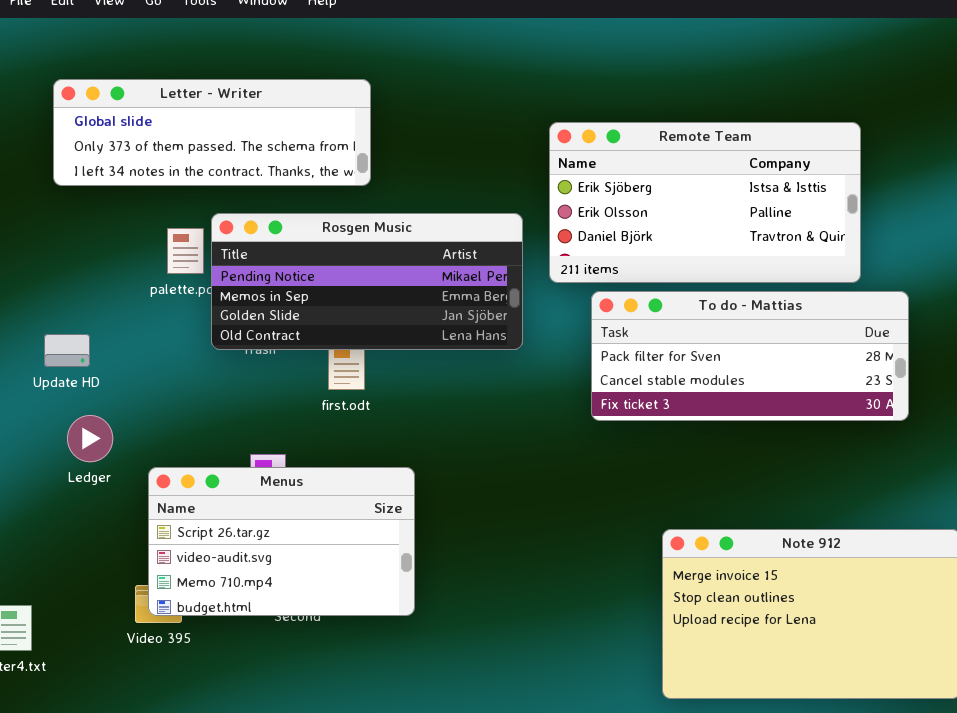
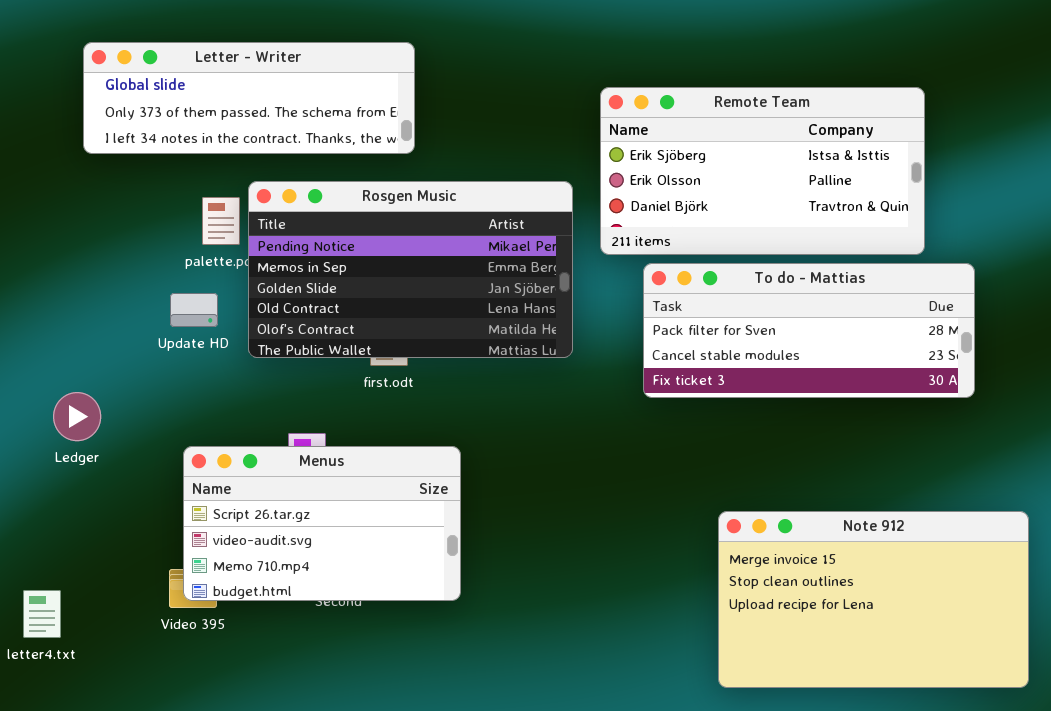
Rosgen Music: [211,213,523,350] -> [248,181,573,358], resized
Update HD: [44,334,90,367] -> [170,293,218,327], moved
Ledger: [67,415,113,462] -> [53,392,101,441], moved

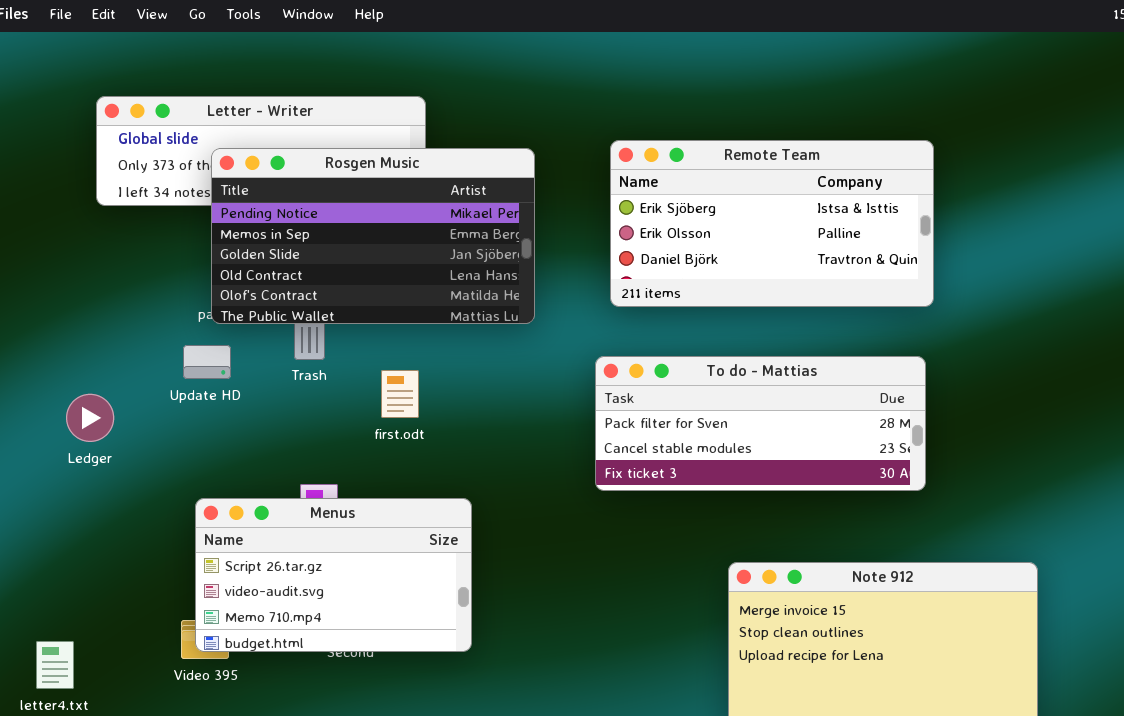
Rosgen Music: [248,181,573,358] -> [211,148,535,324], moved
To do - Mattias: [643,263,975,398] -> [595,356,926,491], moved
Ledger: [53,392,101,441] -> [66,394,114,442], moved

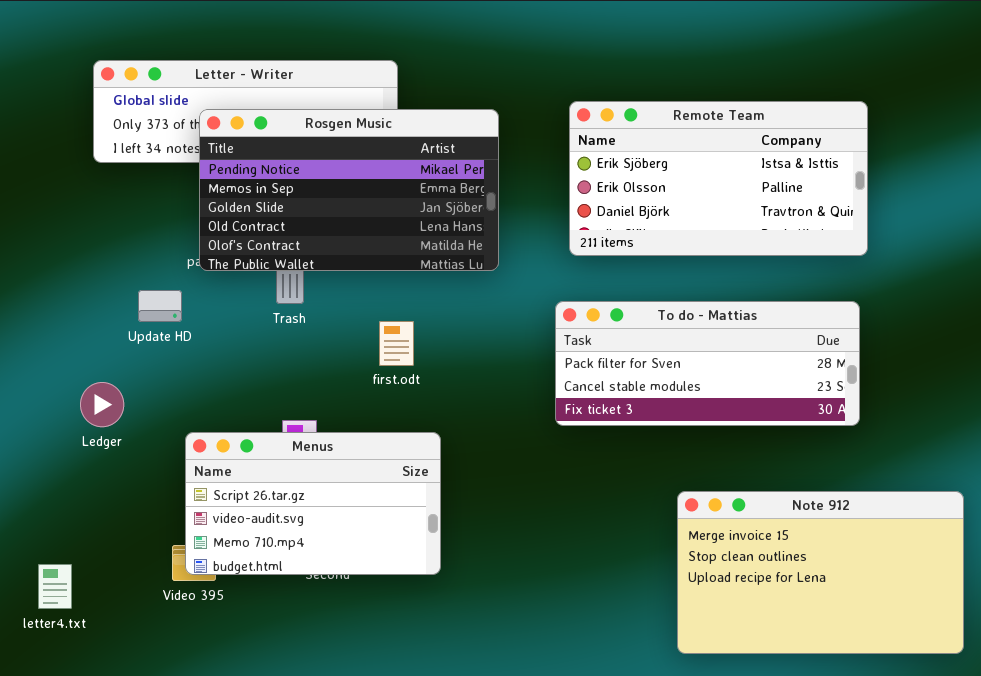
Update HD: [183,345,231,379] -> [138,290,182,322], moved
first.odt: [381,370,419,418] -> [379,321,414,366], moved
Ledger: [66,394,114,442] -> [80,382,124,427], moved

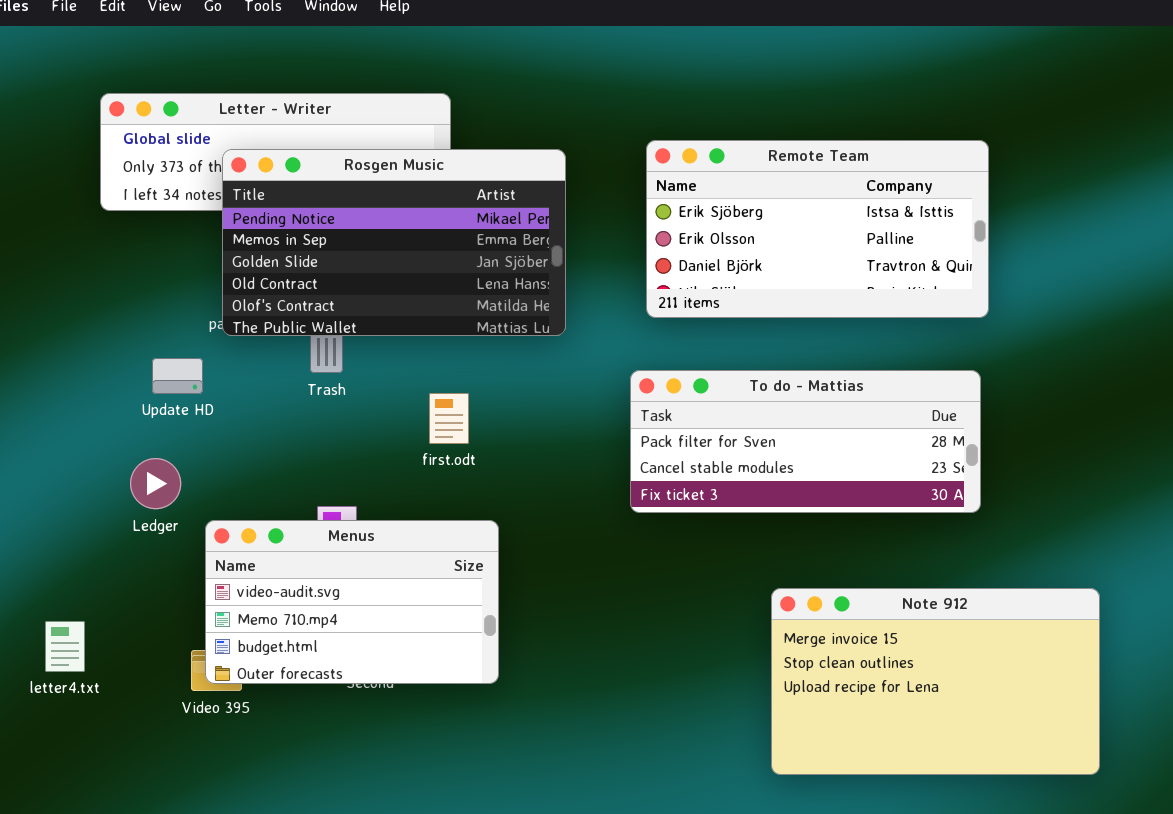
Ledger: [80,382,124,427] -> [130,458,181,509], moved
Menus: [185,432,441,575] -> [205,520,499,684], scrolled down 1 row
letter4.txt: [38,564,72,609] -> [45,621,85,672], moved

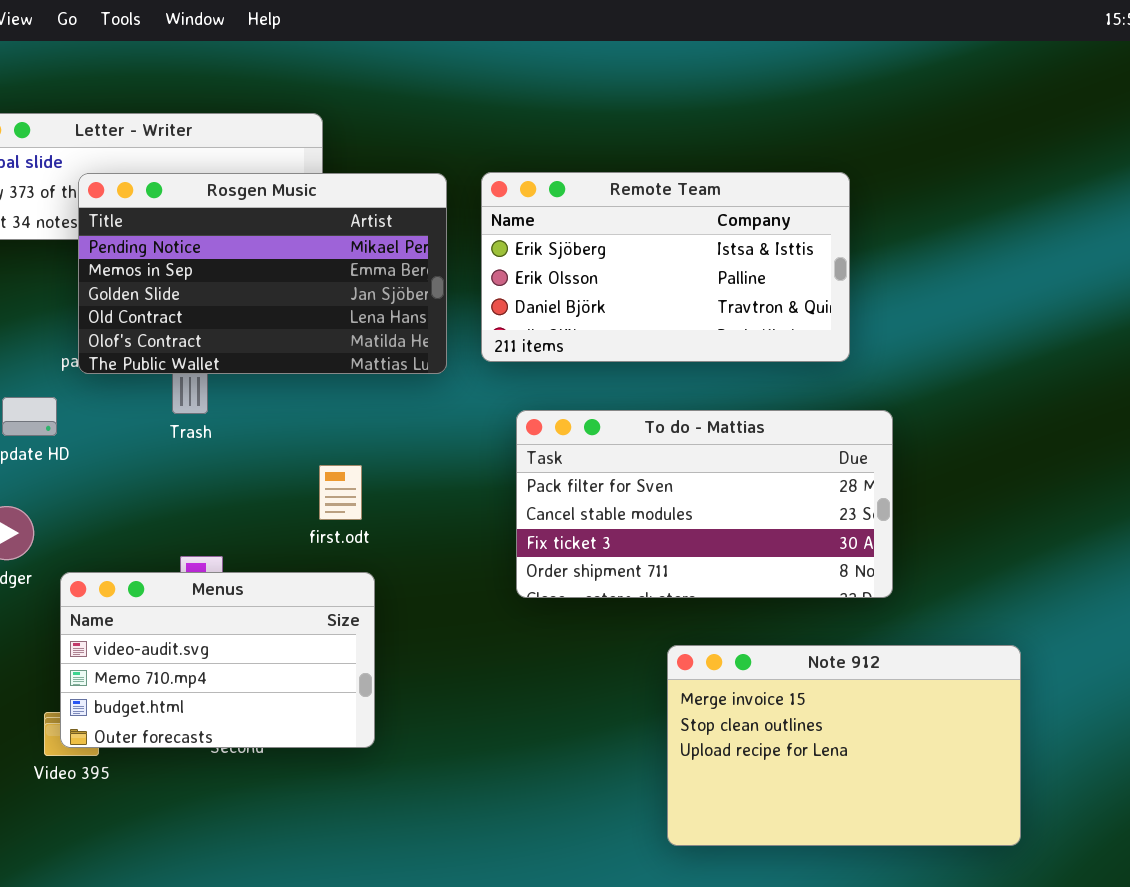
Remote Team: [646,140,989,318] -> [481,172,850,362], moved
To do - Mattias: [630,370,981,513] -> [516,410,893,598], resized
first.odt: [429,393,469,444] -> [319,465,362,520], moved

